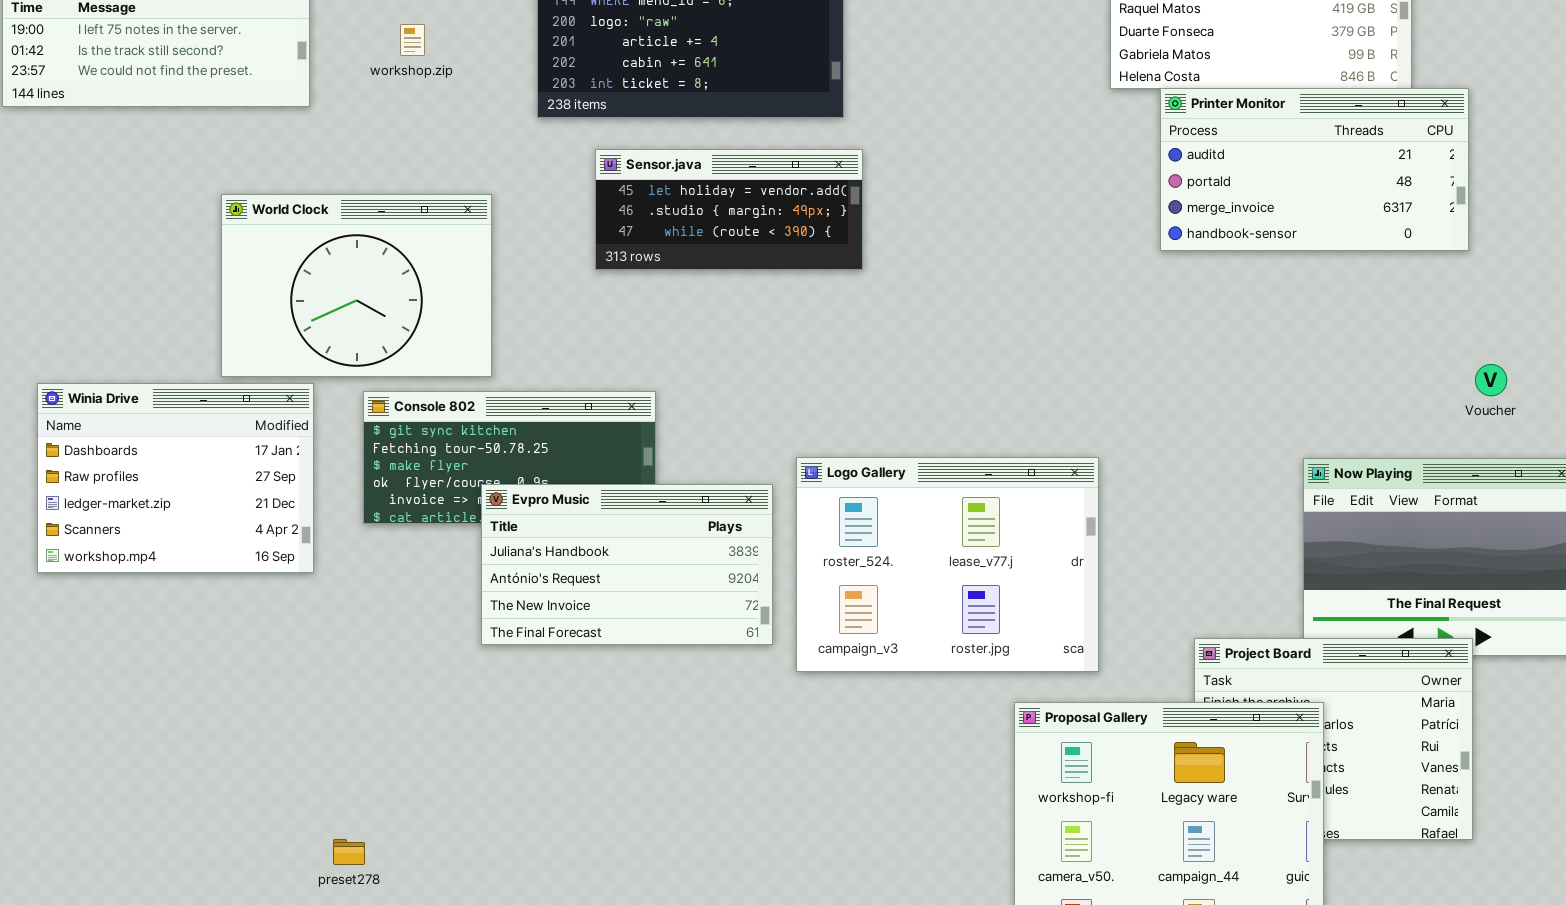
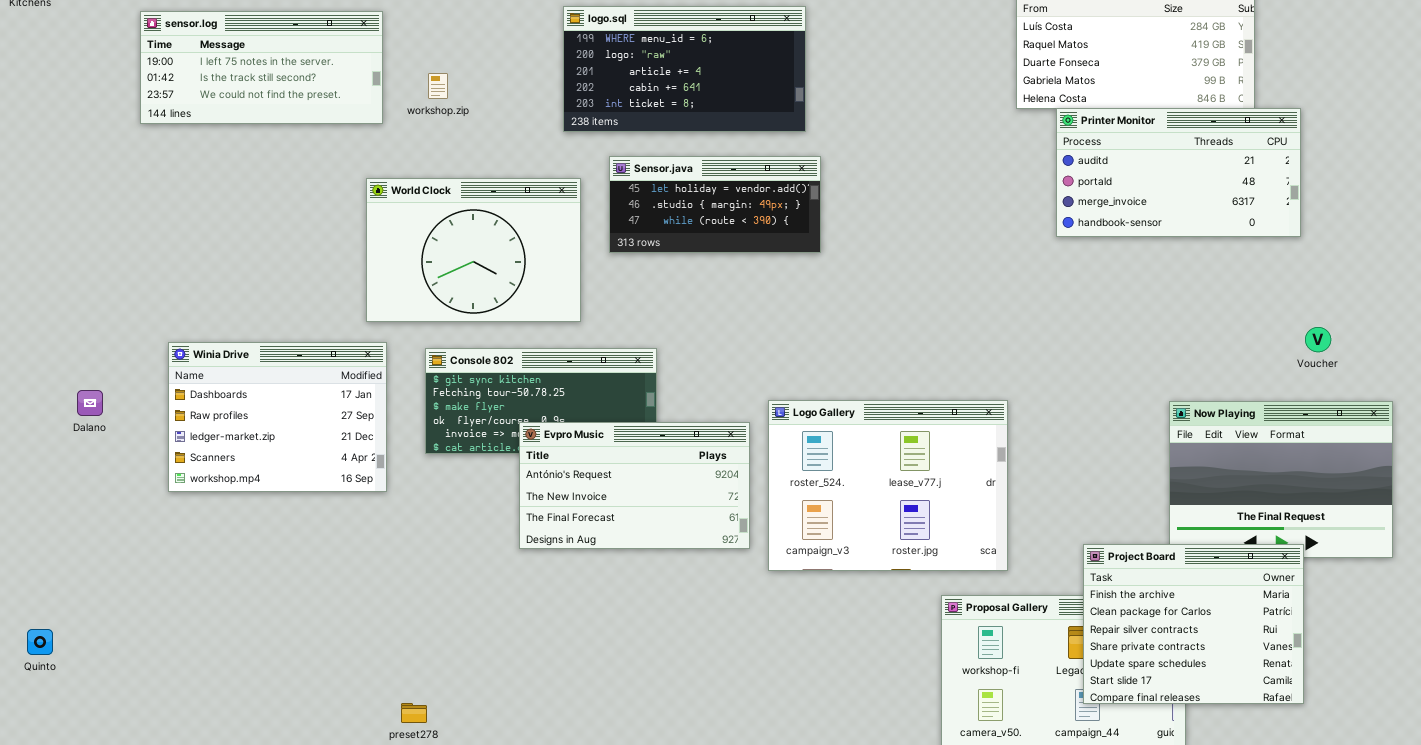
workshop.zip: [400,24,425,56] -> [428,73,448,99], moved
World Clock: [221,194,492,377] -> [366,178,581,322], moved
Evpro Music: [481,484,773,645] -> [519,422,750,549], scrolled down 1 row
Project Board: [1194,638,1473,840] -> [1083,544,1304,704], raised

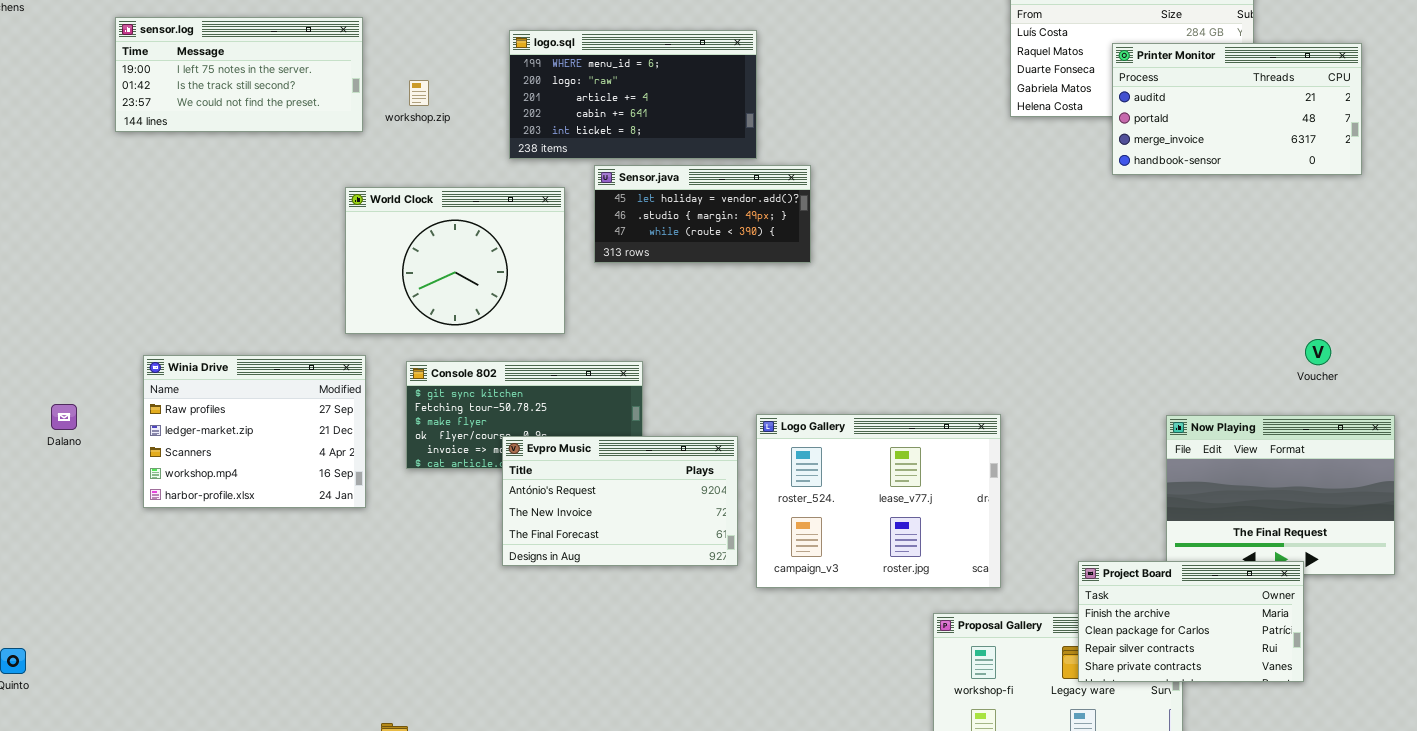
logo.sql: [563,6,806,132] -> [509,30,757,159], moved
Printer Monitor: [1056,108,1301,237] -> [1112,43,1362,175], moved
Winia Drive: [168,342,387,492] -> [143,355,366,508], scrolled down 1 row
Project Board: [1083,544,1304,704] -> [1078,561,1304,682], resized

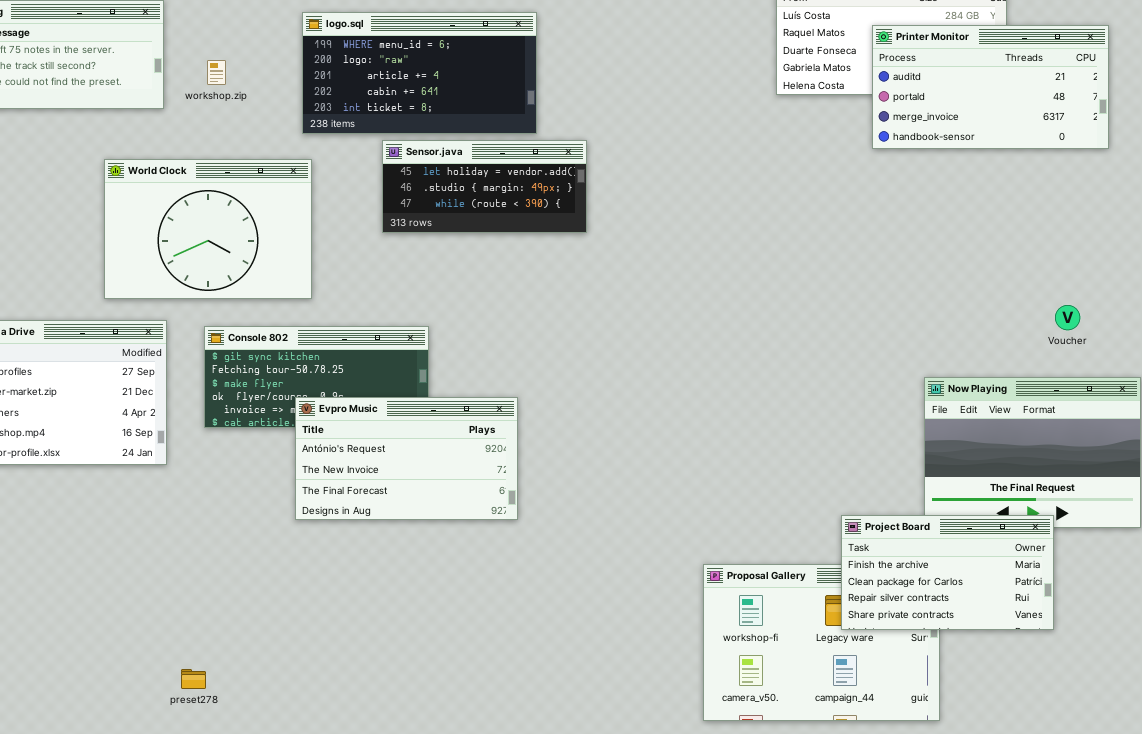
World Clock: [345,187,565,334] -> [104,159,312,299], moved
Logo Gallery: [756,414,1001,588] -> none, closed

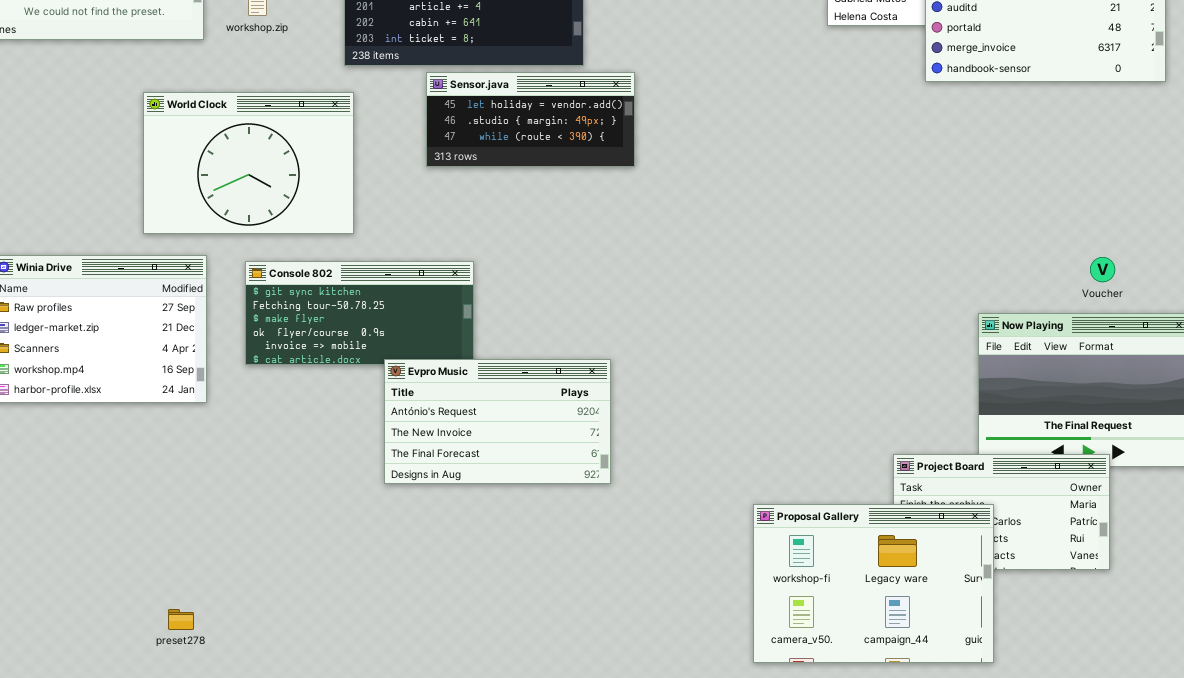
Voucher: [1055,305,1080,330] -> [1090,257,1115,282], moved
Evpro Music: [295,397,518,520] -> [384,359,611,484], moved
Proposal Gallery: [703,564,940,721] -> [753,504,994,663], raised
preset278: [181,669,206,689] -> [168,609,194,630], moved

